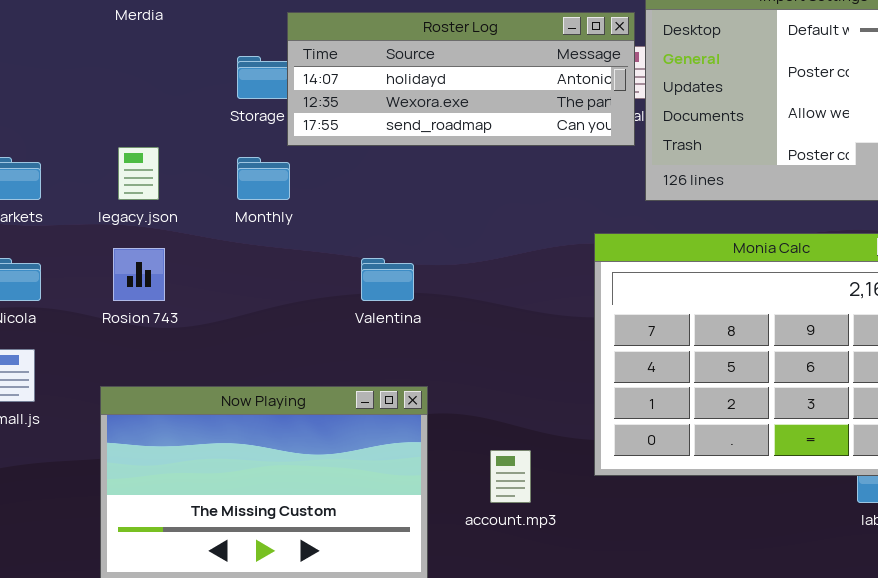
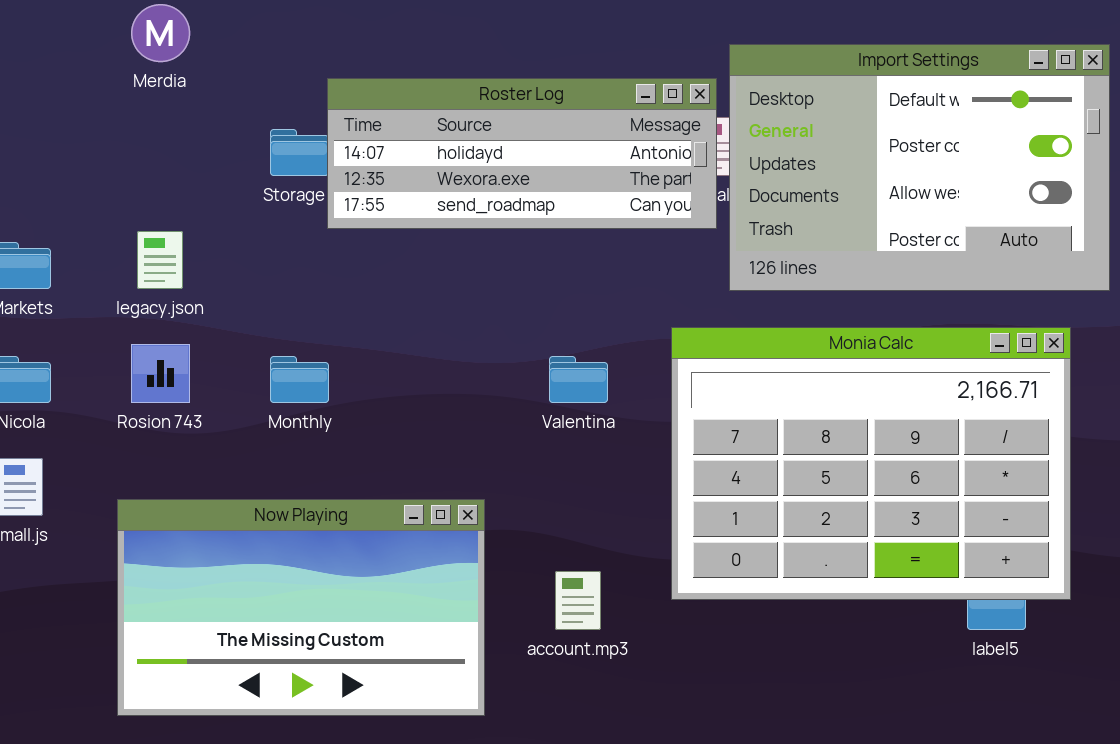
Monthly: [237,157,290,200] -> [270,356,329,403], moved
Valentina: [361,258,414,301] -> [549,356,608,403], moved

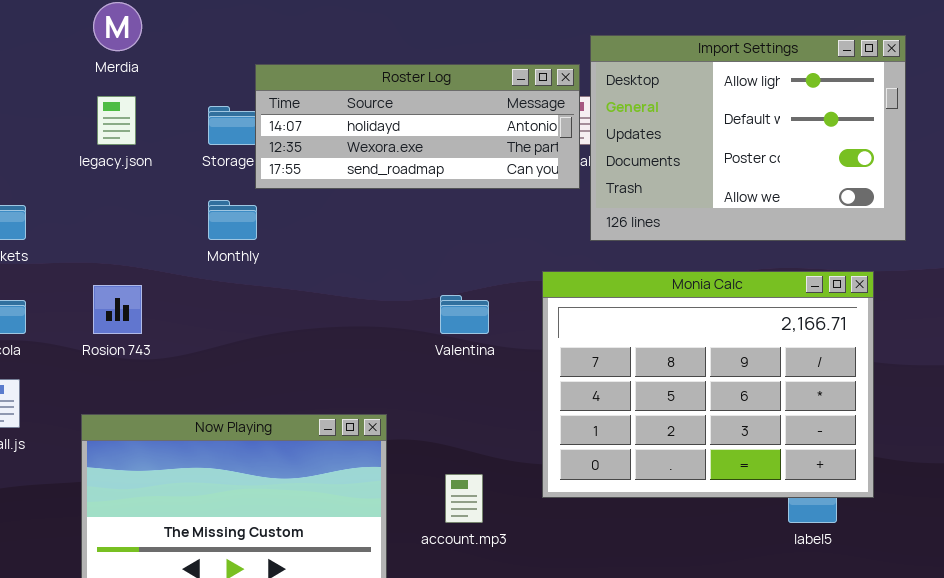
Import Settings: [729,44,1110,291] -> [590,35,906,241], scrolled up 1 row
legacy.json: [137,231,183,289] -> [97,96,136,145], moved
Monthly: [270,356,329,403] -> [208,200,257,240], moved

